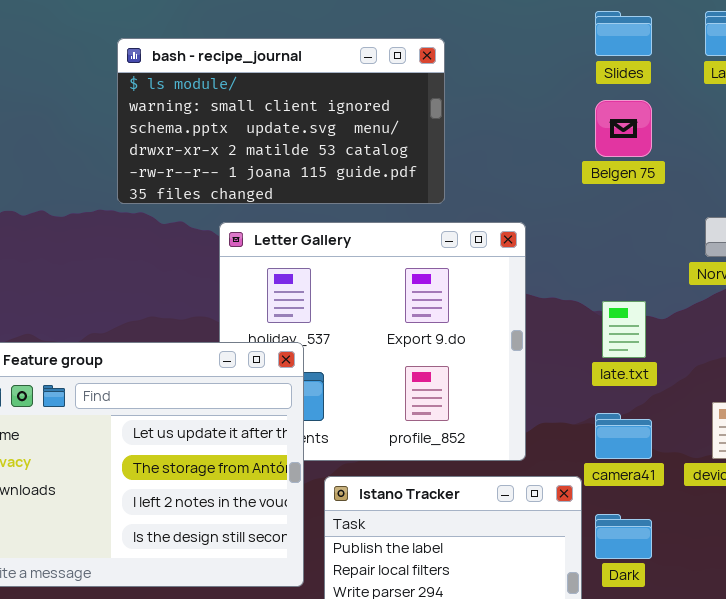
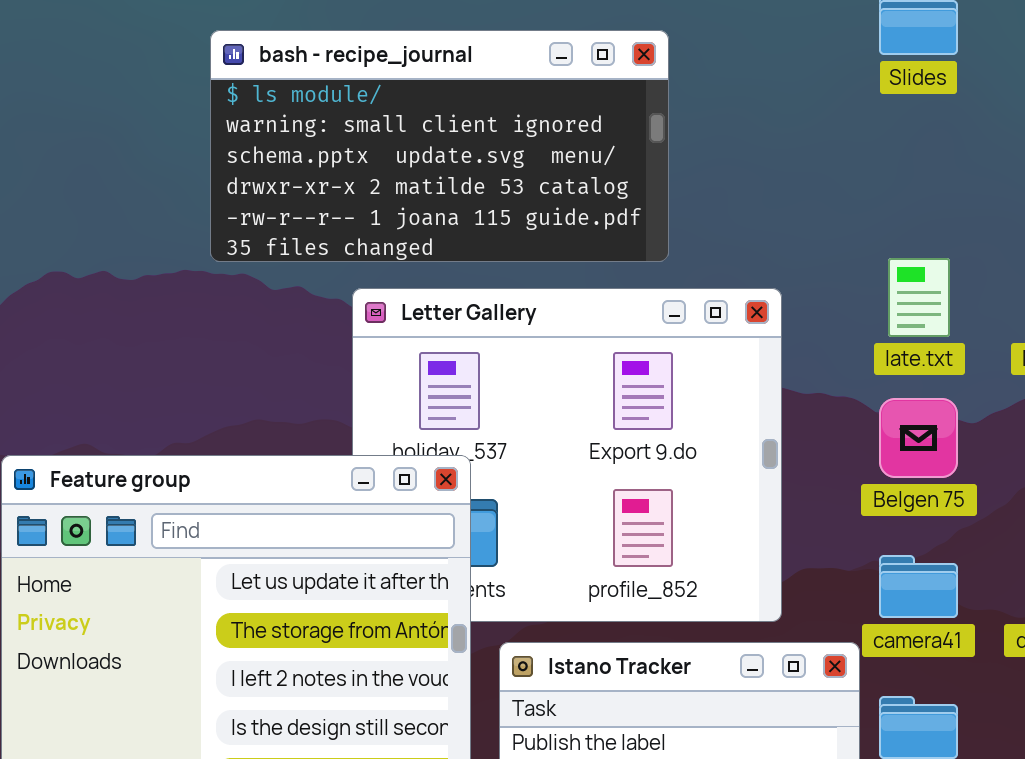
Belgen 75: [595,100,652,157] -> [879,398,958,478], moved
late.txt: [602,301,646,358] -> [888,258,950,337], moved

